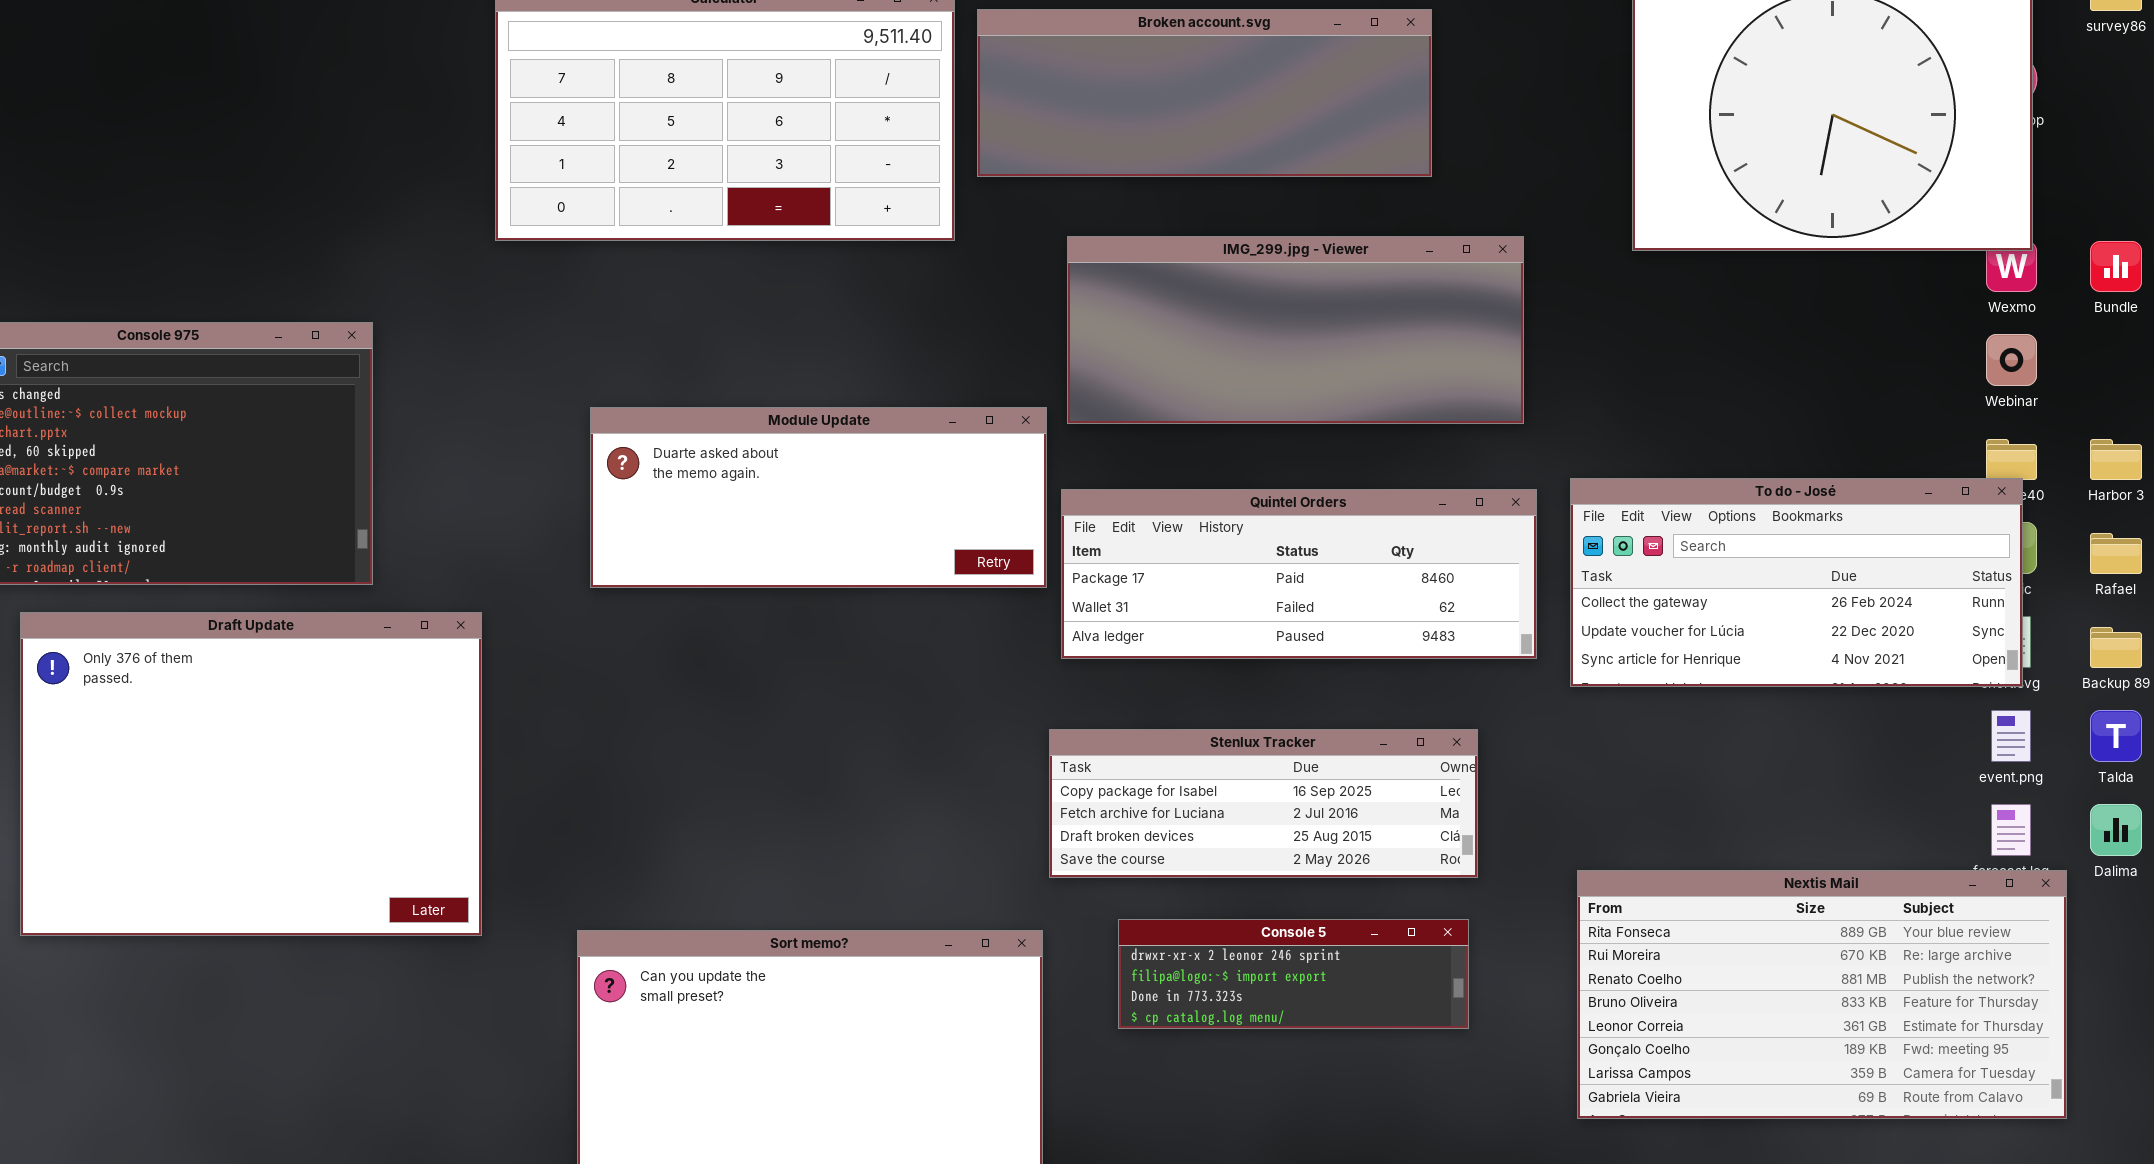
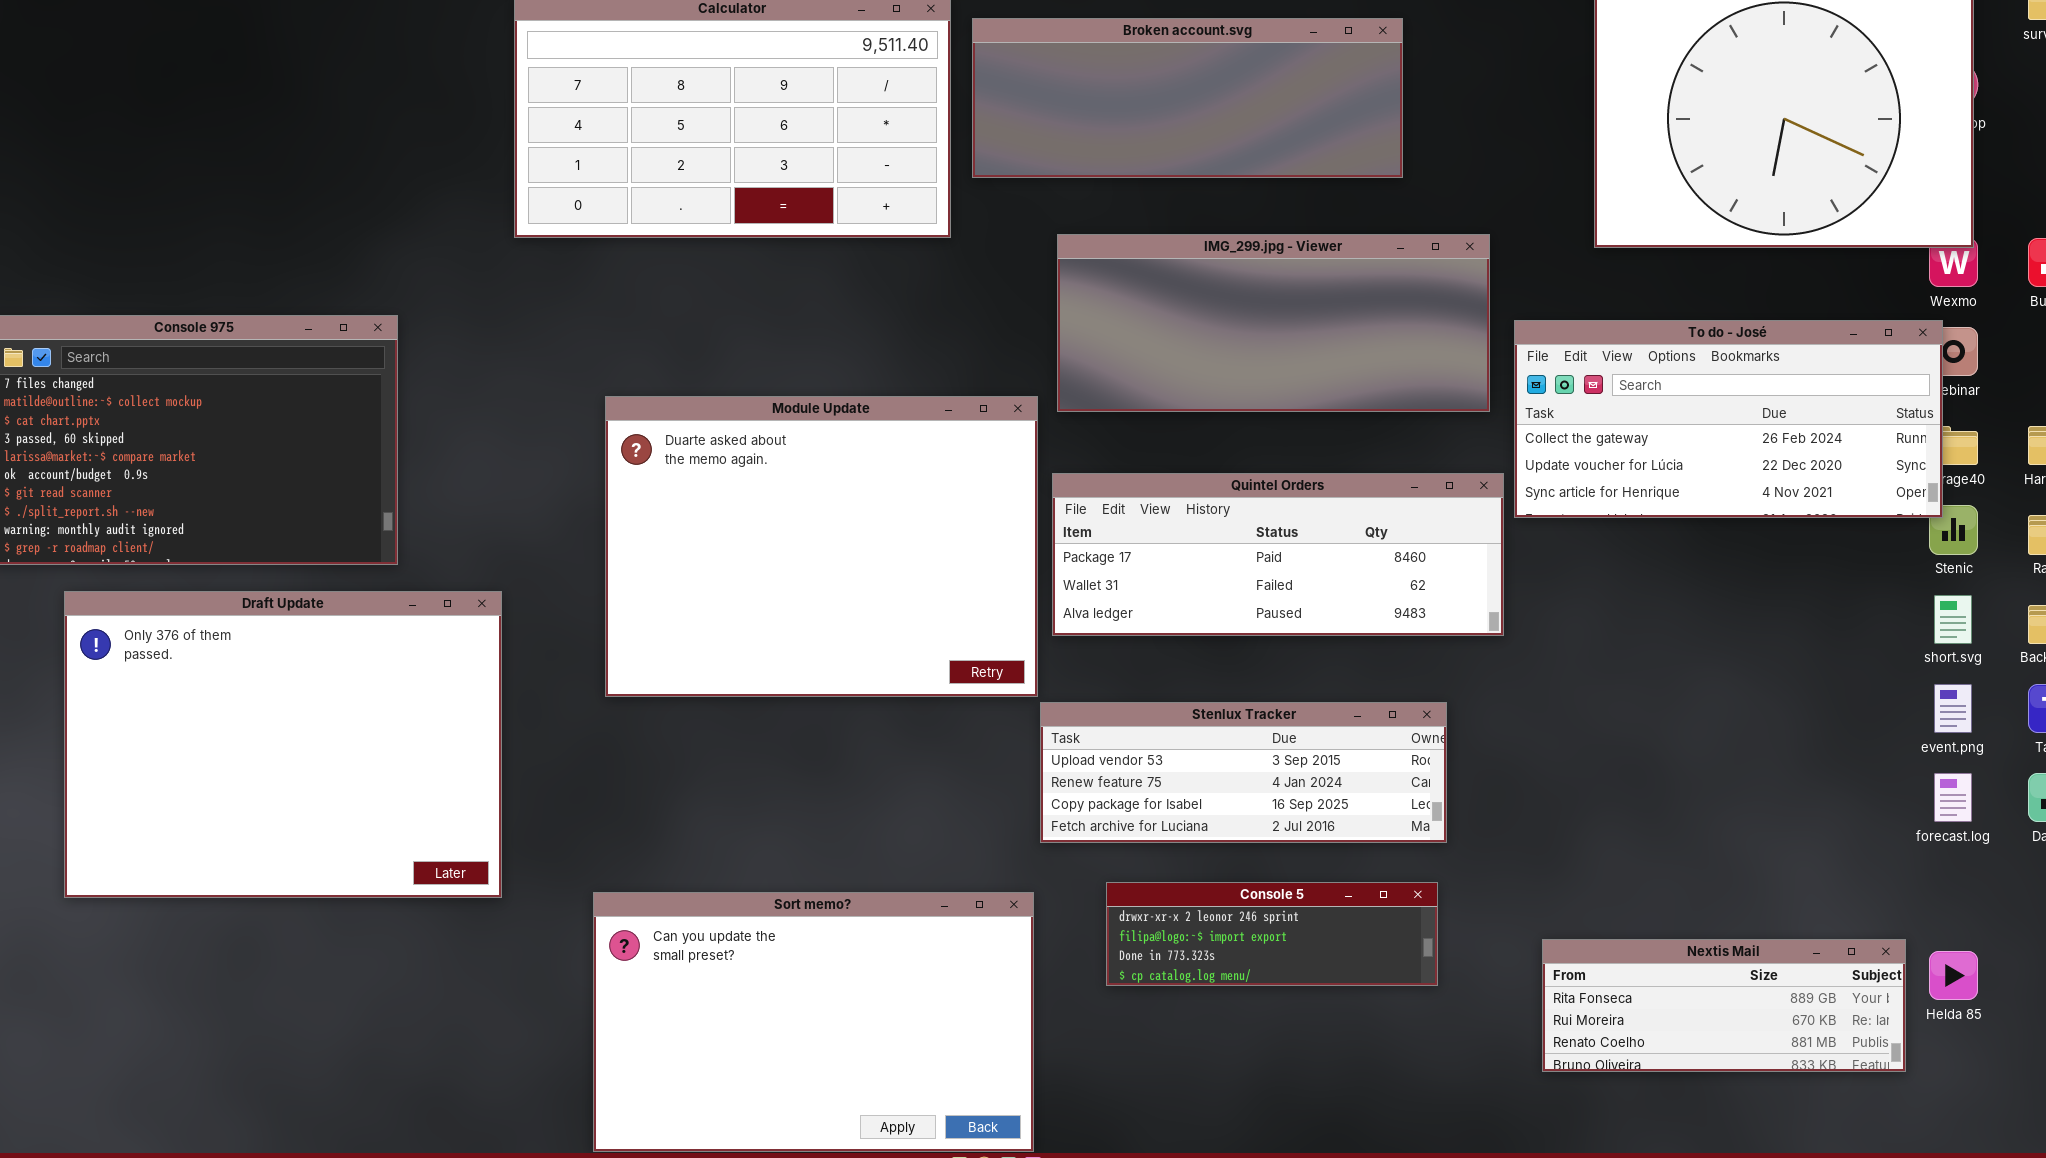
Module Update: [590,407,1047,588] -> [605,396,1038,697], resized
To do - José: [1570,478,2023,687] -> [1514,320,1943,518], moved
Stenlux Tracker: [1049,729,1478,878] -> [1040,702,1447,843], scrolled up 2 rows
Nextis Mail: [1577,870,2067,1119] -> [1542,939,1906,1072], resized

